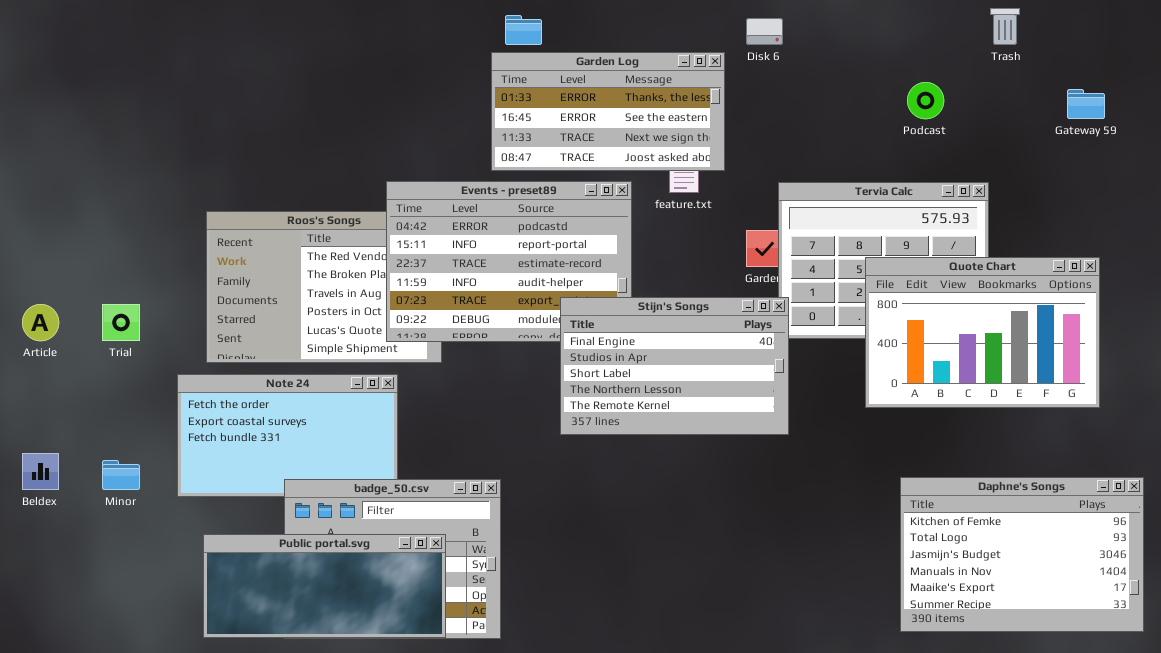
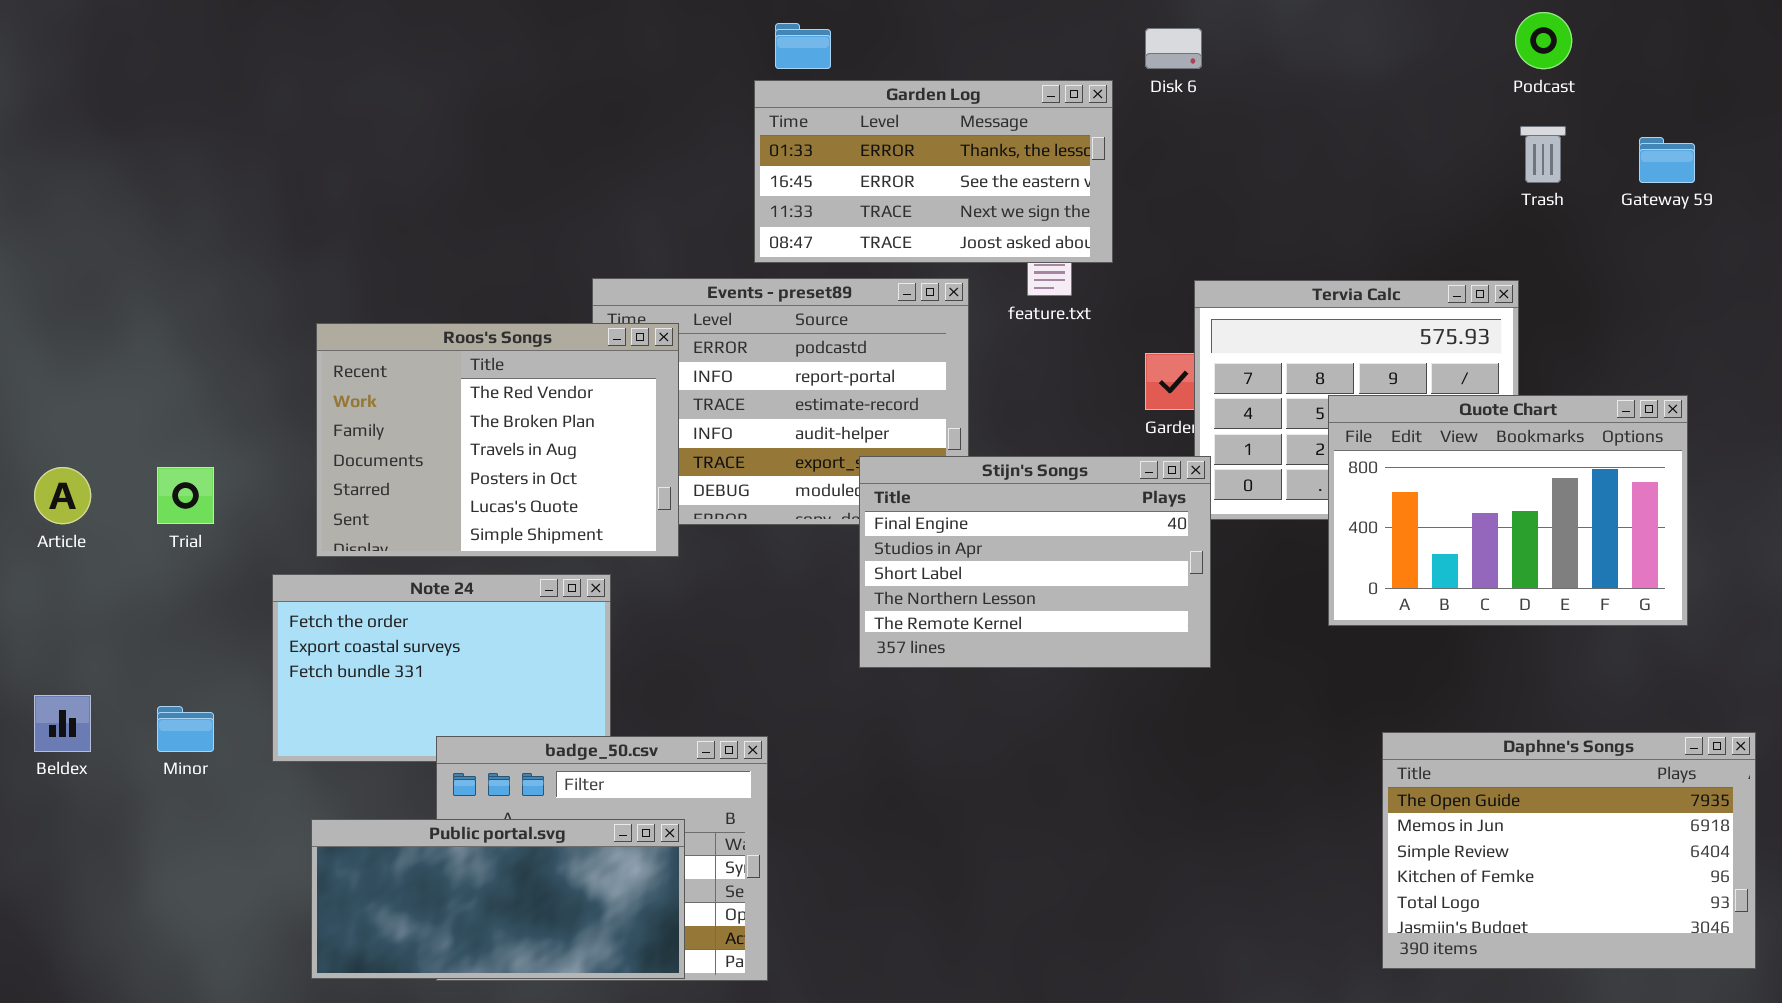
Trash: [990,8,1020,45] -> [1520,126,1566,183], moved
Podcast: [907,82,944,119] -> [1515,12,1572,69], moved
Roos's Songs: [206,211,442,363] -> [316,323,679,557], raised
Daphne's Songs: [900,477,1144,632] -> [1382,732,1756,969], scrolled up 3 rows

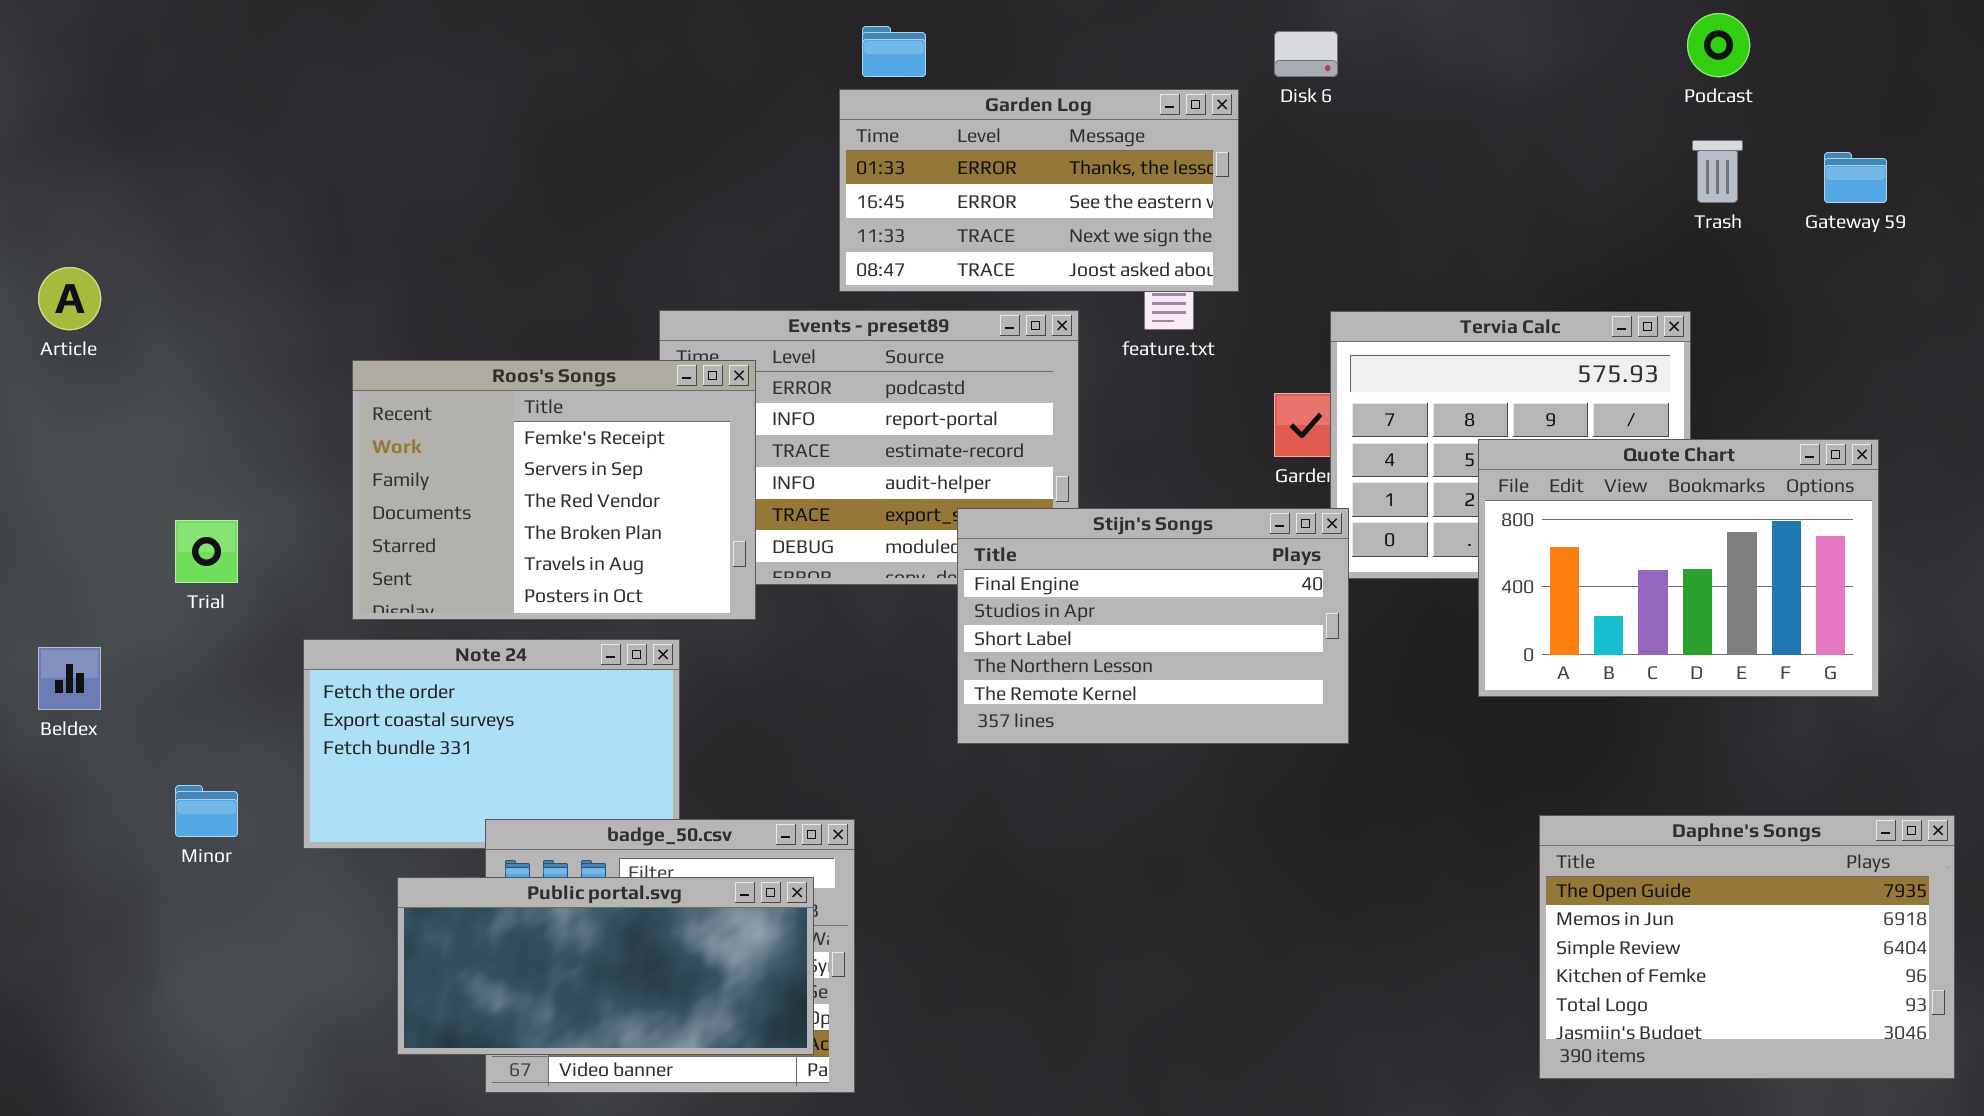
Roos's Songs: [316,323,679,557] -> [352,360,756,620], scrolled up 2 rows
Article: [34,467,91,524] -> [38,267,101,330], moved
Beldex: [34,695,91,752] -> [38,647,101,710], moved
Public portal.svg: [311,819,685,979] -> [397,877,814,1055], moved

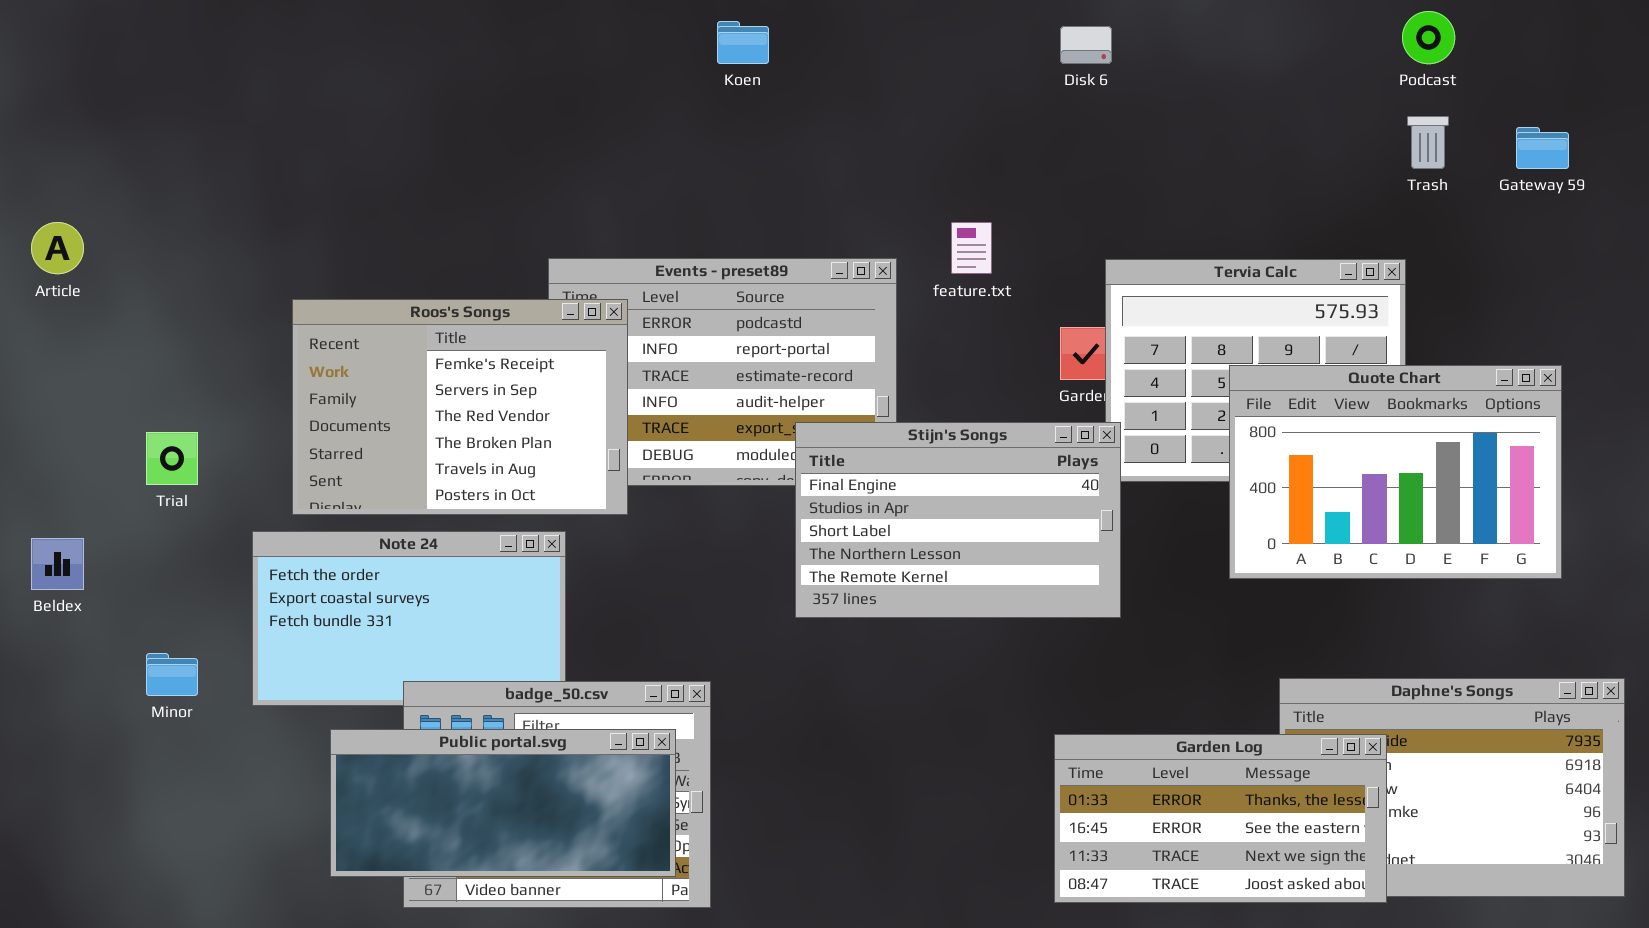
Garden Log: [839,89,1239,292] -> [1054,734,1387,903], moved

